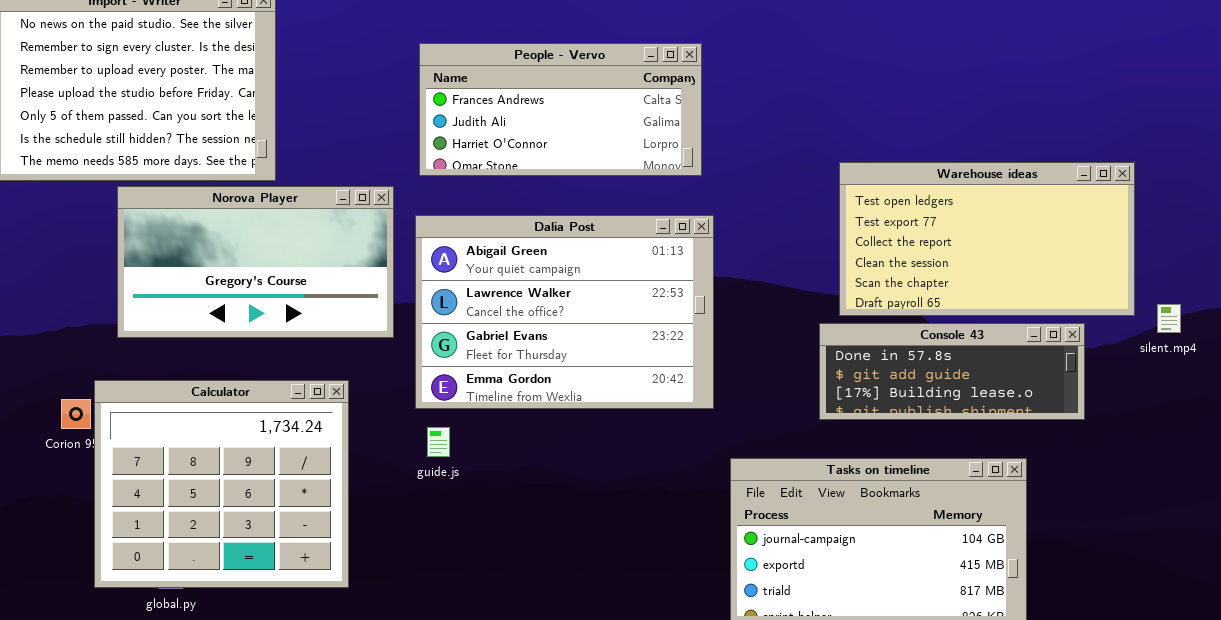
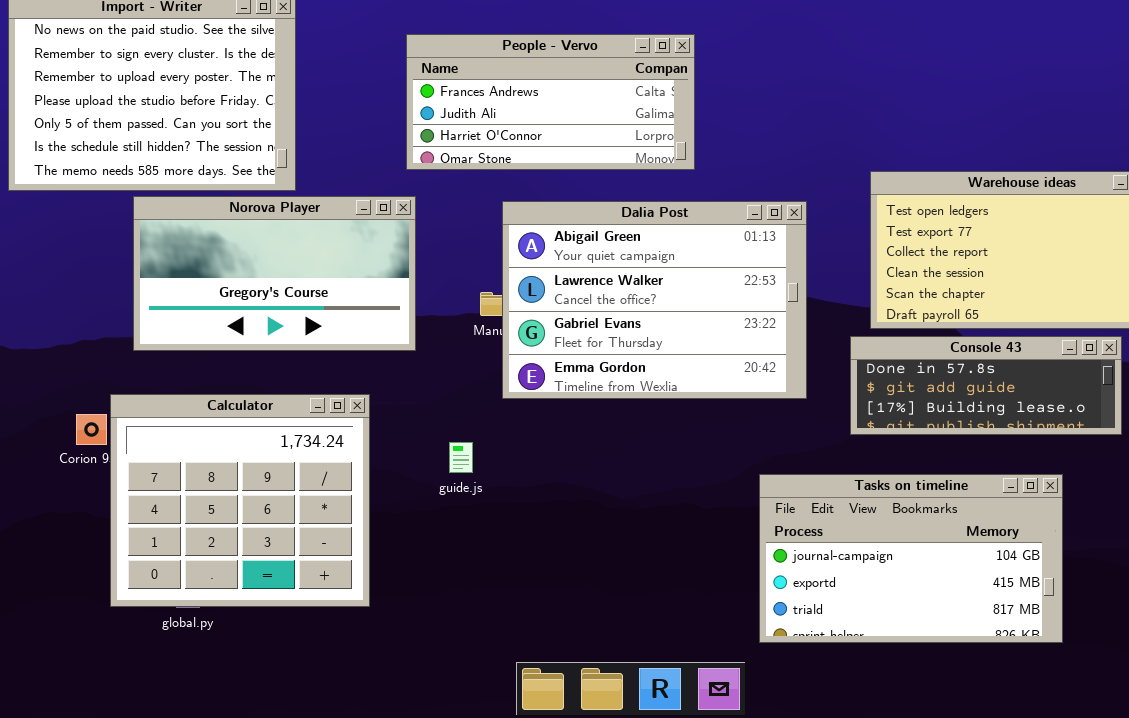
People - Vervo: [419,43,702,176] -> [406,34,695,170], moved
Dalia Post: [415,215,714,409] -> [502,201,807,399], moved

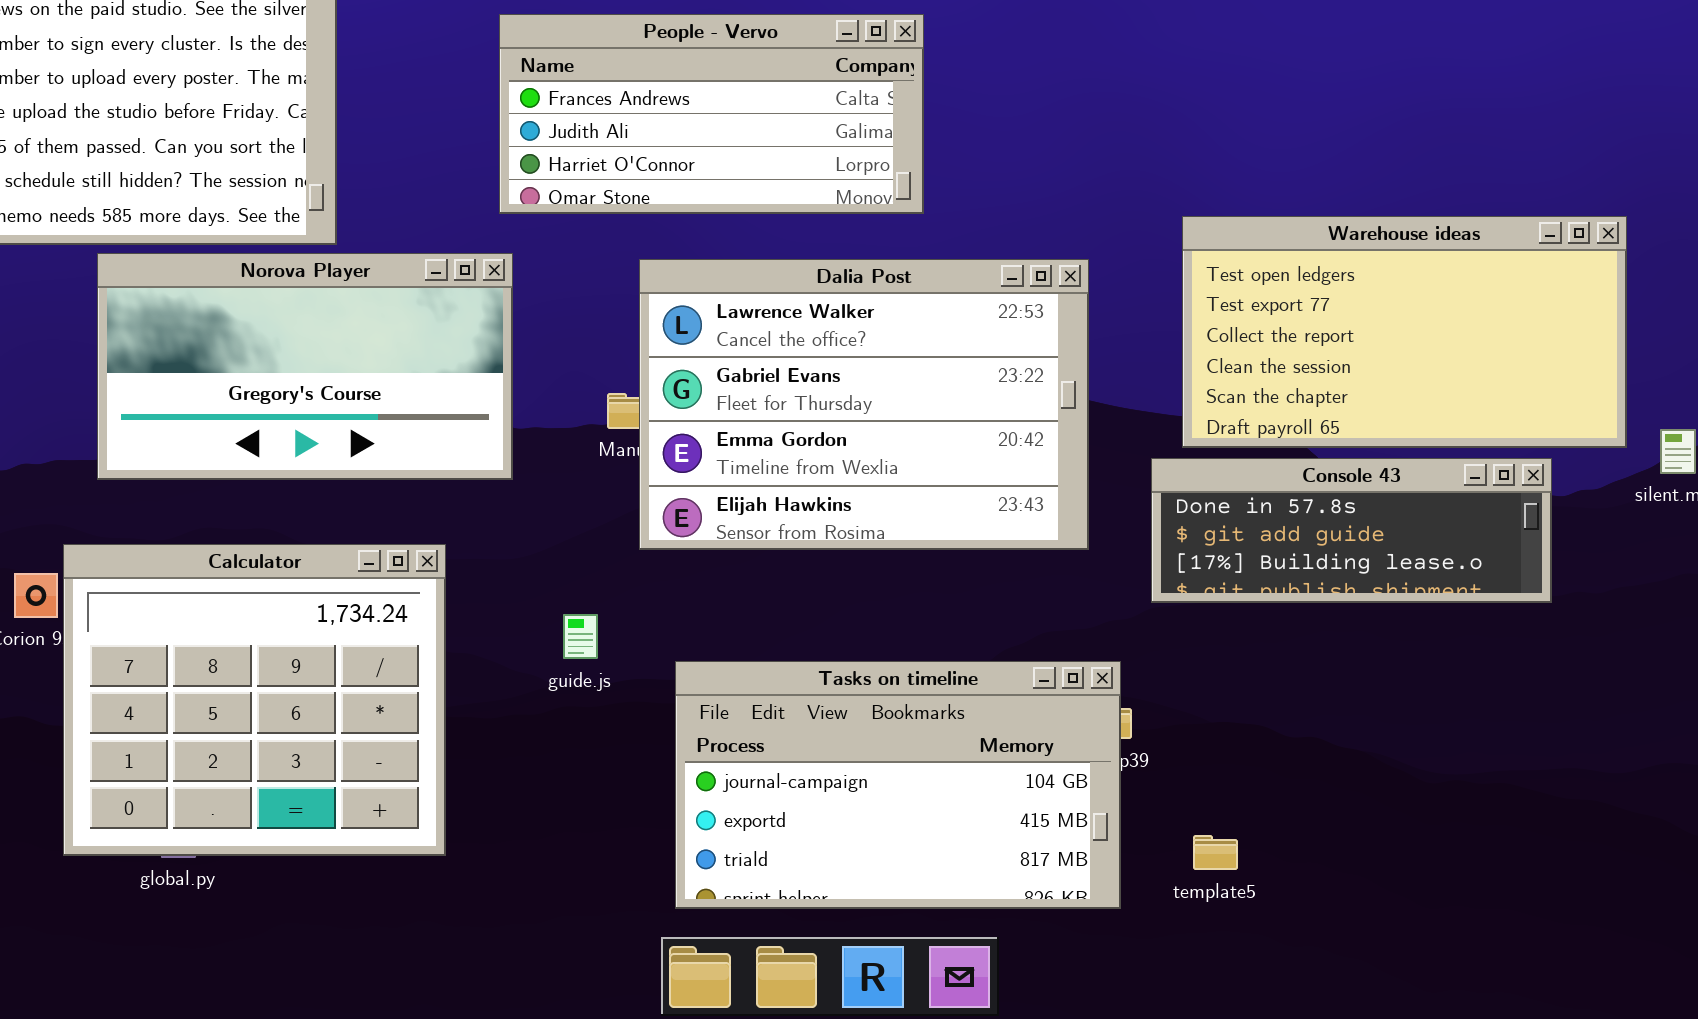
Dalia Post: [502,201,807,399] -> [639,259,1089,550], scrolled down 1 row
Tasks on timeline: [759,474,1063,643] -> [675,661,1121,909], moved

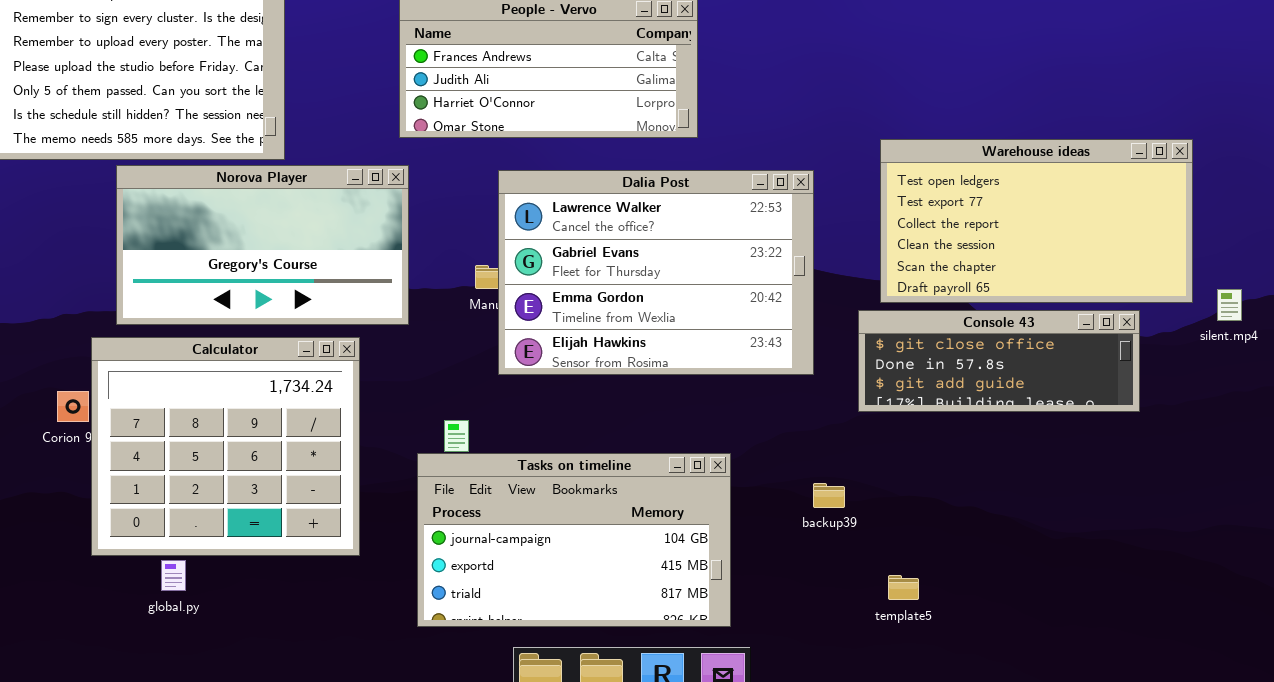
Console 43: [1151,458,1552,603] -> [858,310,1140,412], scrolled up 1 row
Calculator: [63,544,446,856] -> [91,337,360,556], moved
Tasks on timeline: [675,661,1121,909] -> [417,453,731,627], moved

